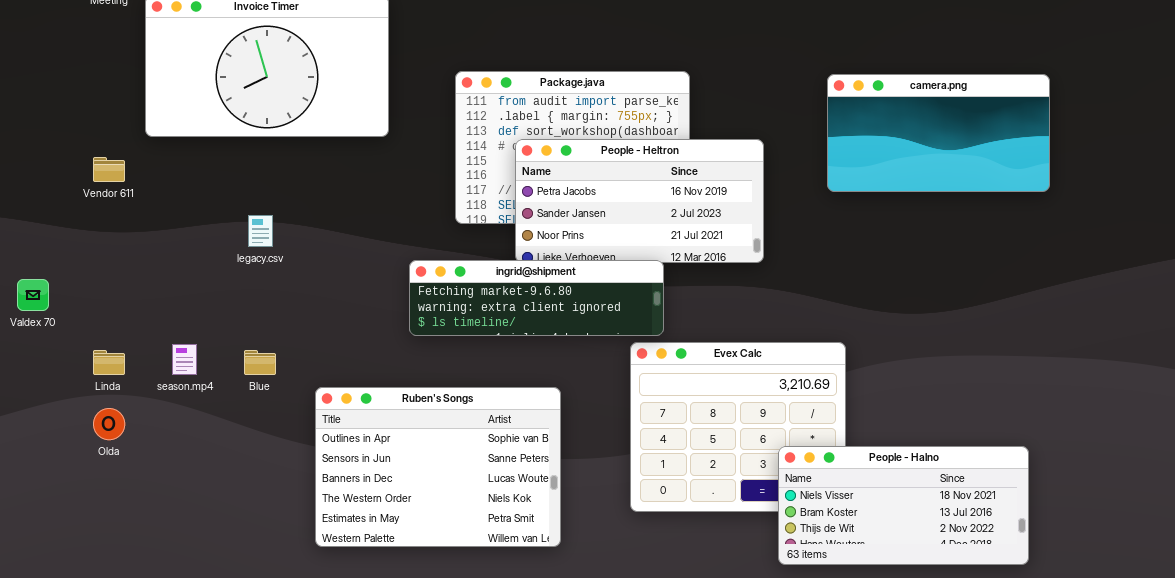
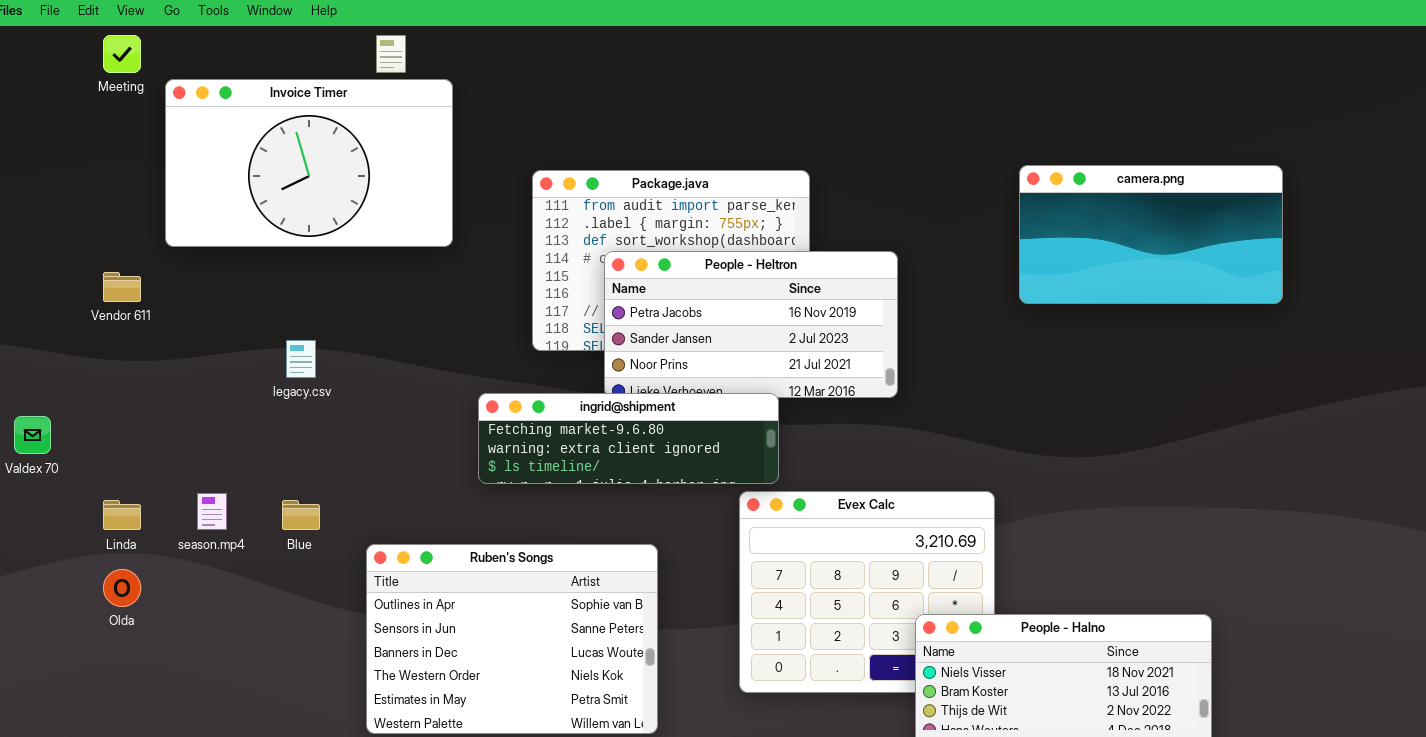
camera.png: [827,74,1050,192] -> [1019,165,1283,304], moved

